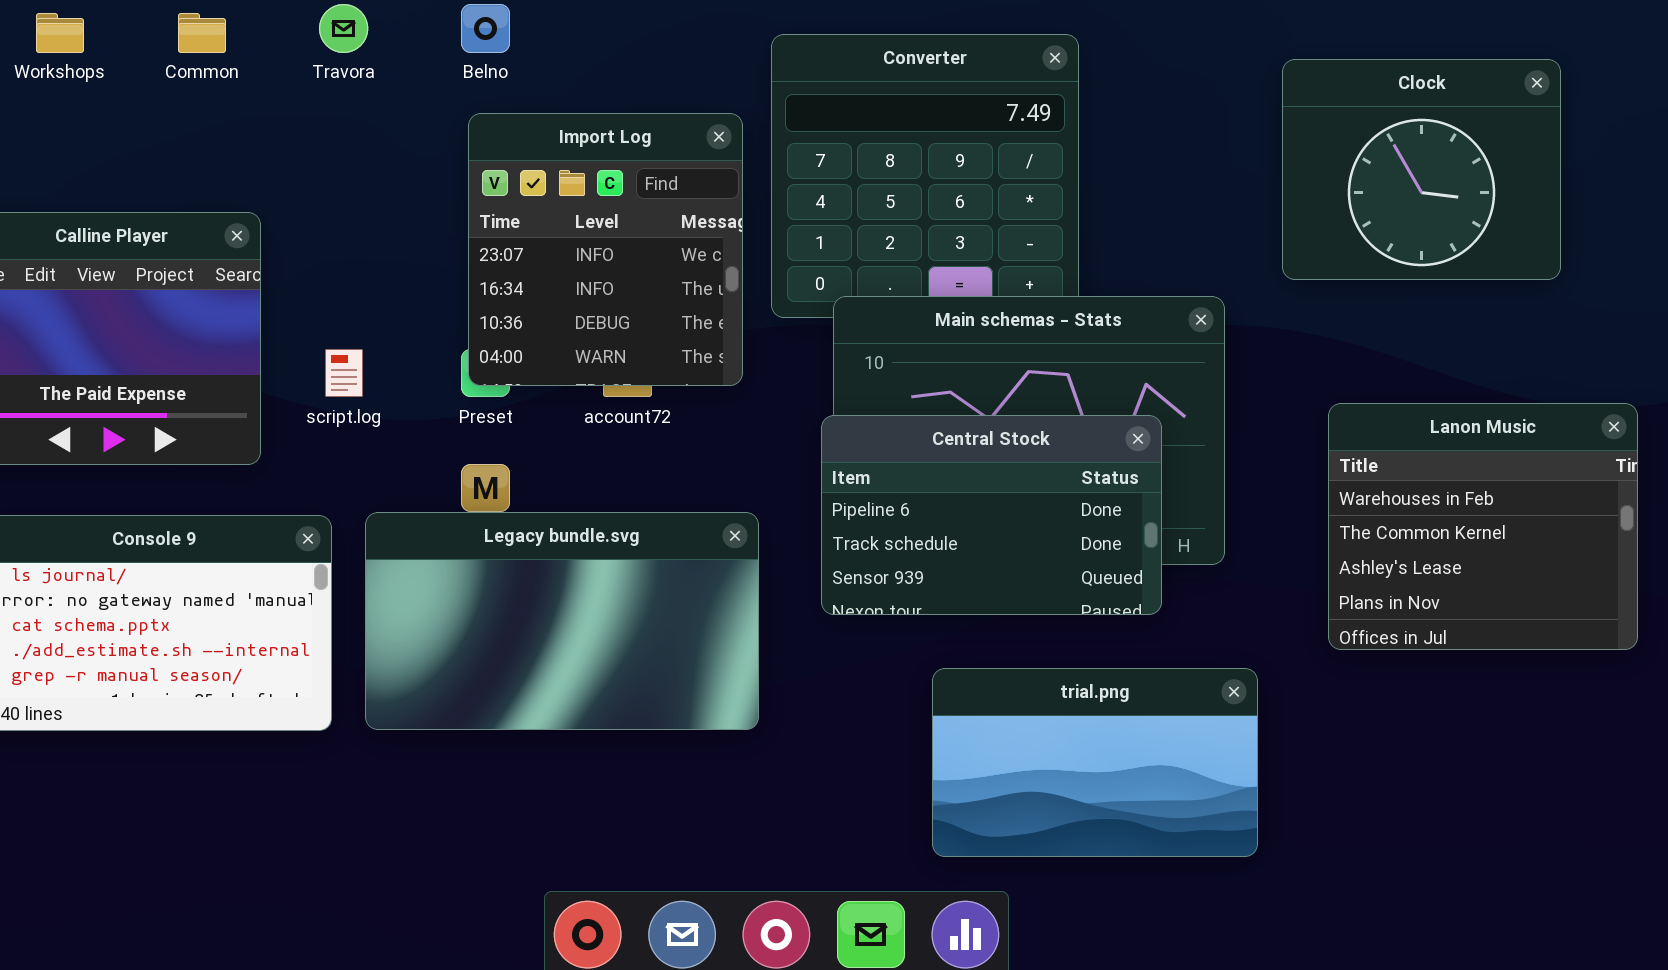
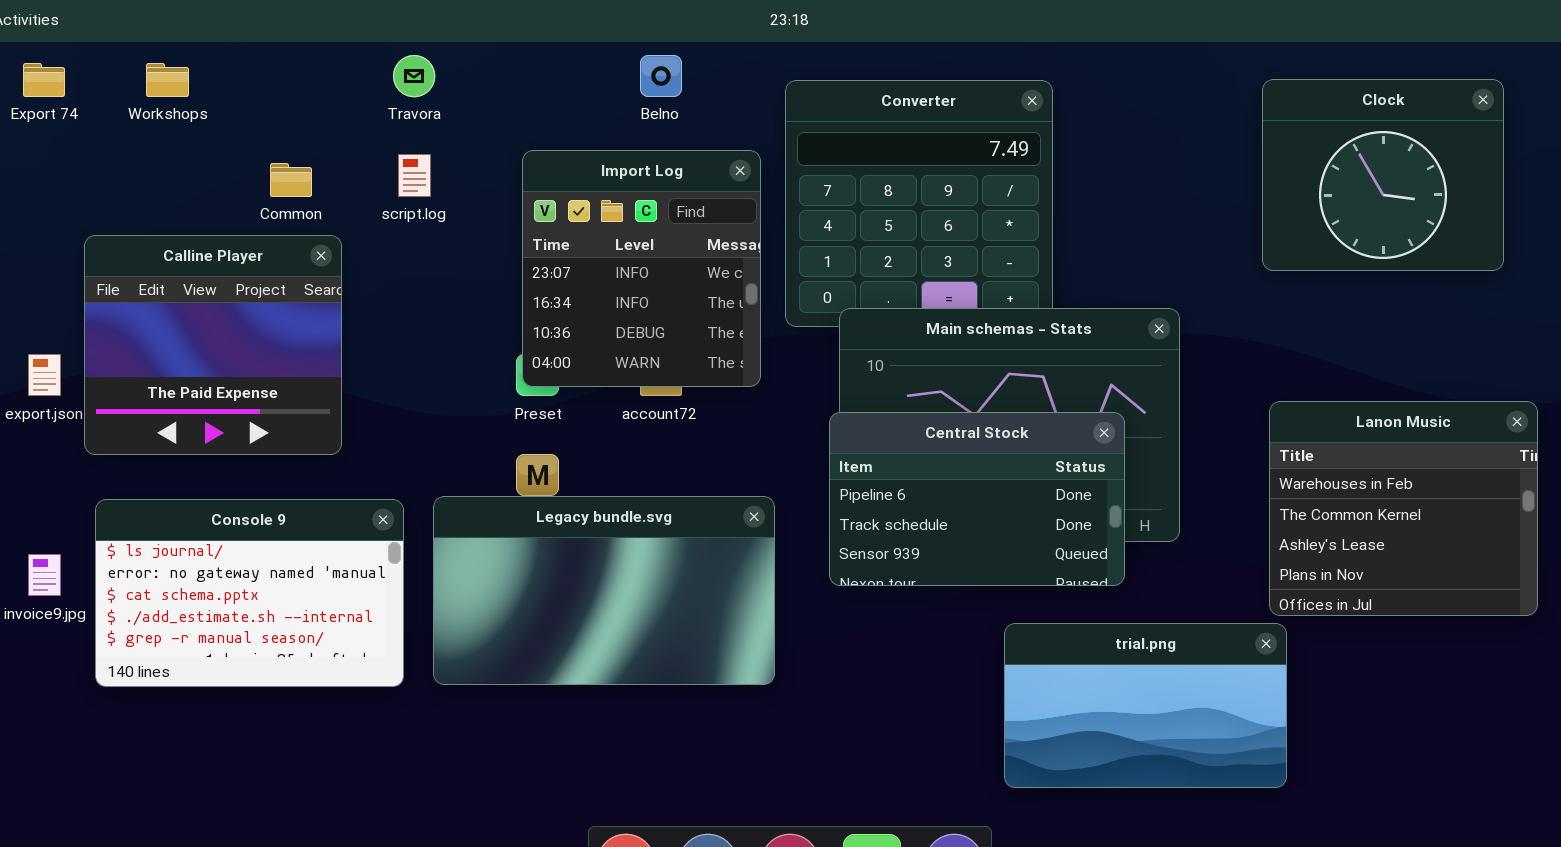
Belno: [461,4,510,53] -> [640,55,682,97], moved
Common: [178,13,226,53] -> [270,163,312,197], moved
Clock: [1282,59,1561,280] -> [1262,79,1504,271], moved
script.log: [325,349,363,397] -> [398,154,431,197], moved
trial.png: [932,668,1258,857] -> [1004,623,1287,788], moved

